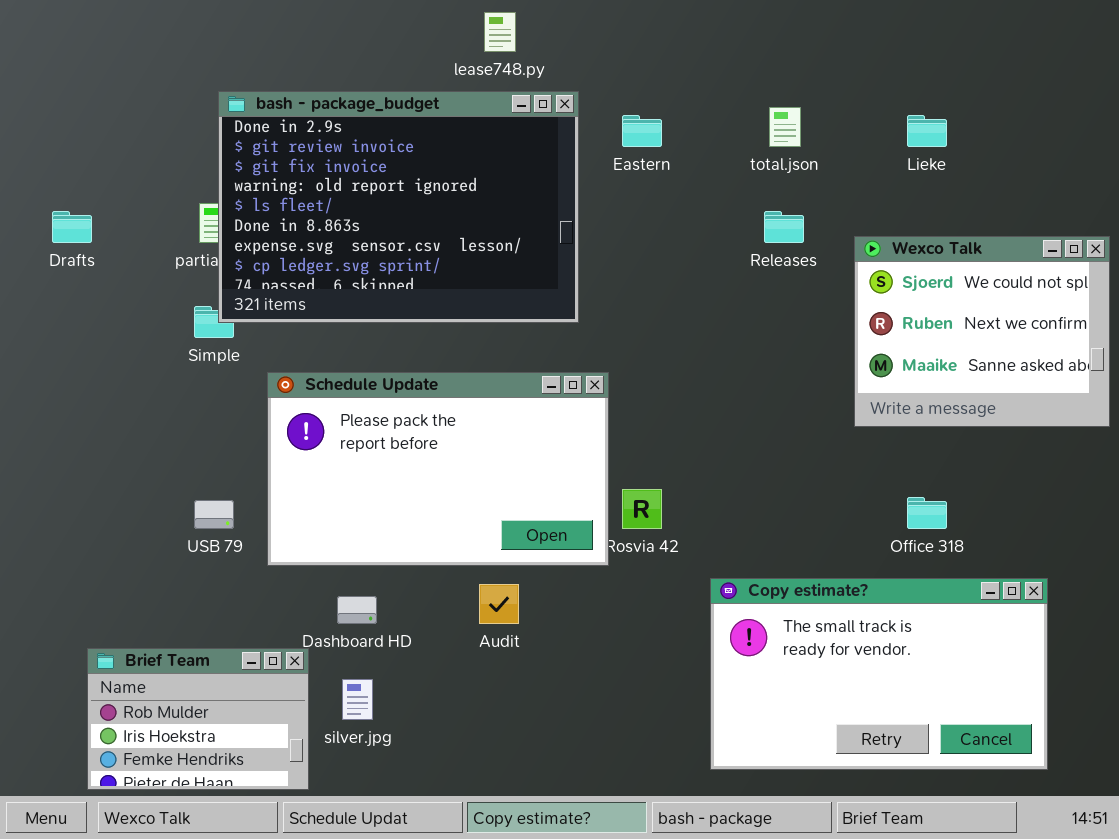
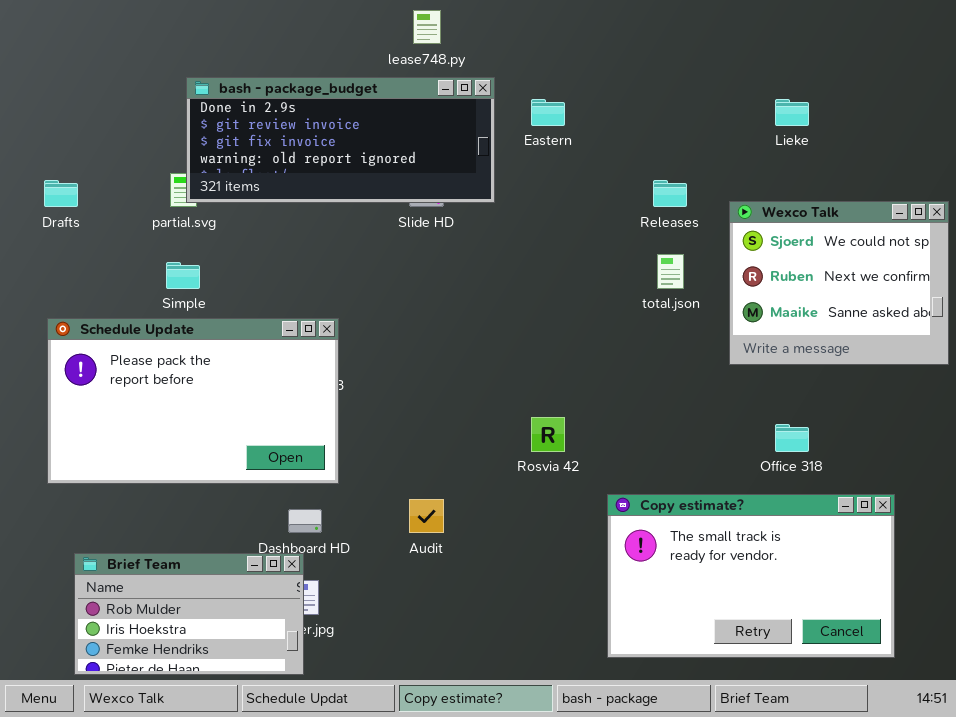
bash - package_budget: [218,91,579,323] -> [186,77,495,203], resized
total.json: [769,107,801,147] -> [657,254,684,289], moved
Schedule Update: [267,372,609,566] -> [47,318,339,484], moved
Brief Team: [87,648,309,790] -> [74,553,304,675], resized

